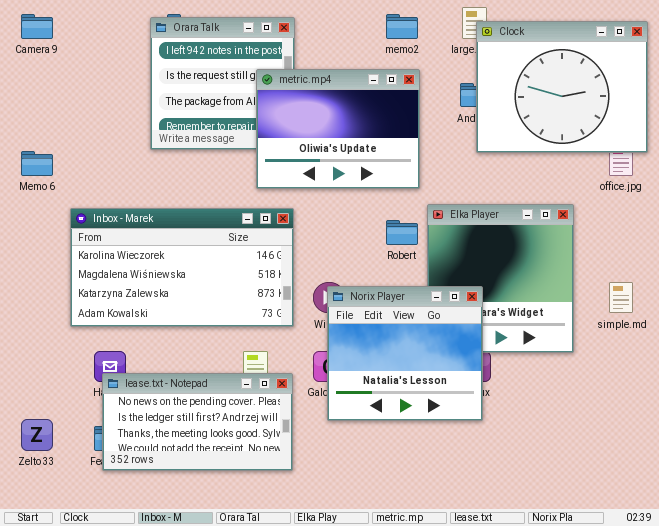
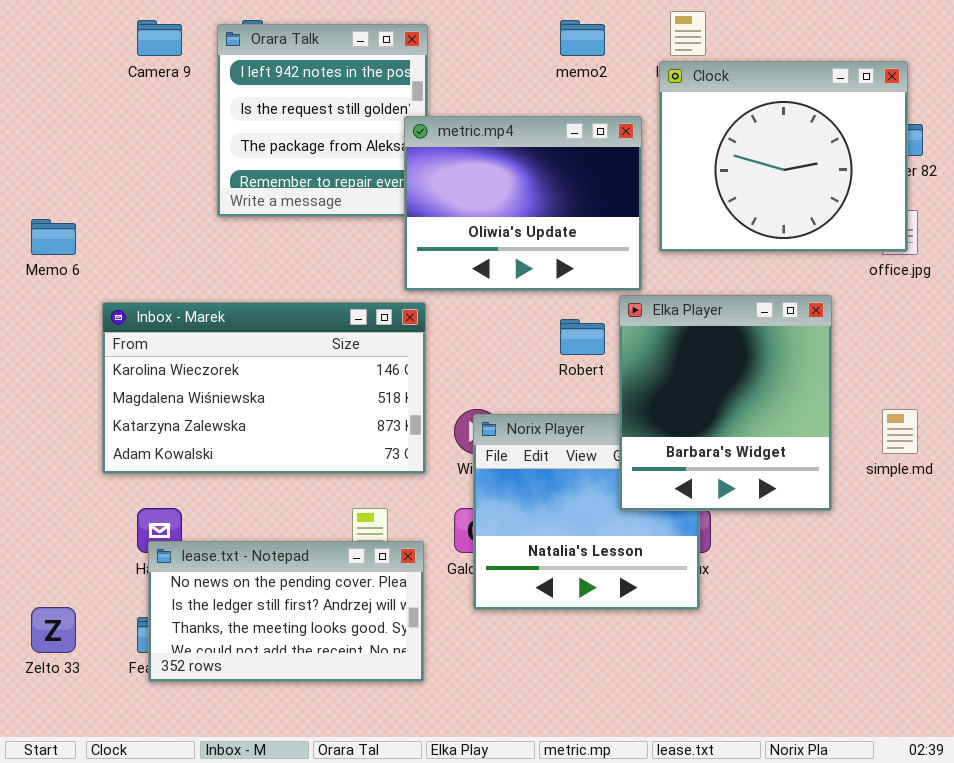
Camera 9: [21,14,53,39] -> [137,20,182,56], moved
Clock: [476,21,648,153] -> [659,61,908,252], moved
metric.mp4: [256,69,420,189] -> [404,116,642,291], moved
Elka Player: [427,204,574,353] -> [619,295,832,511], raised

